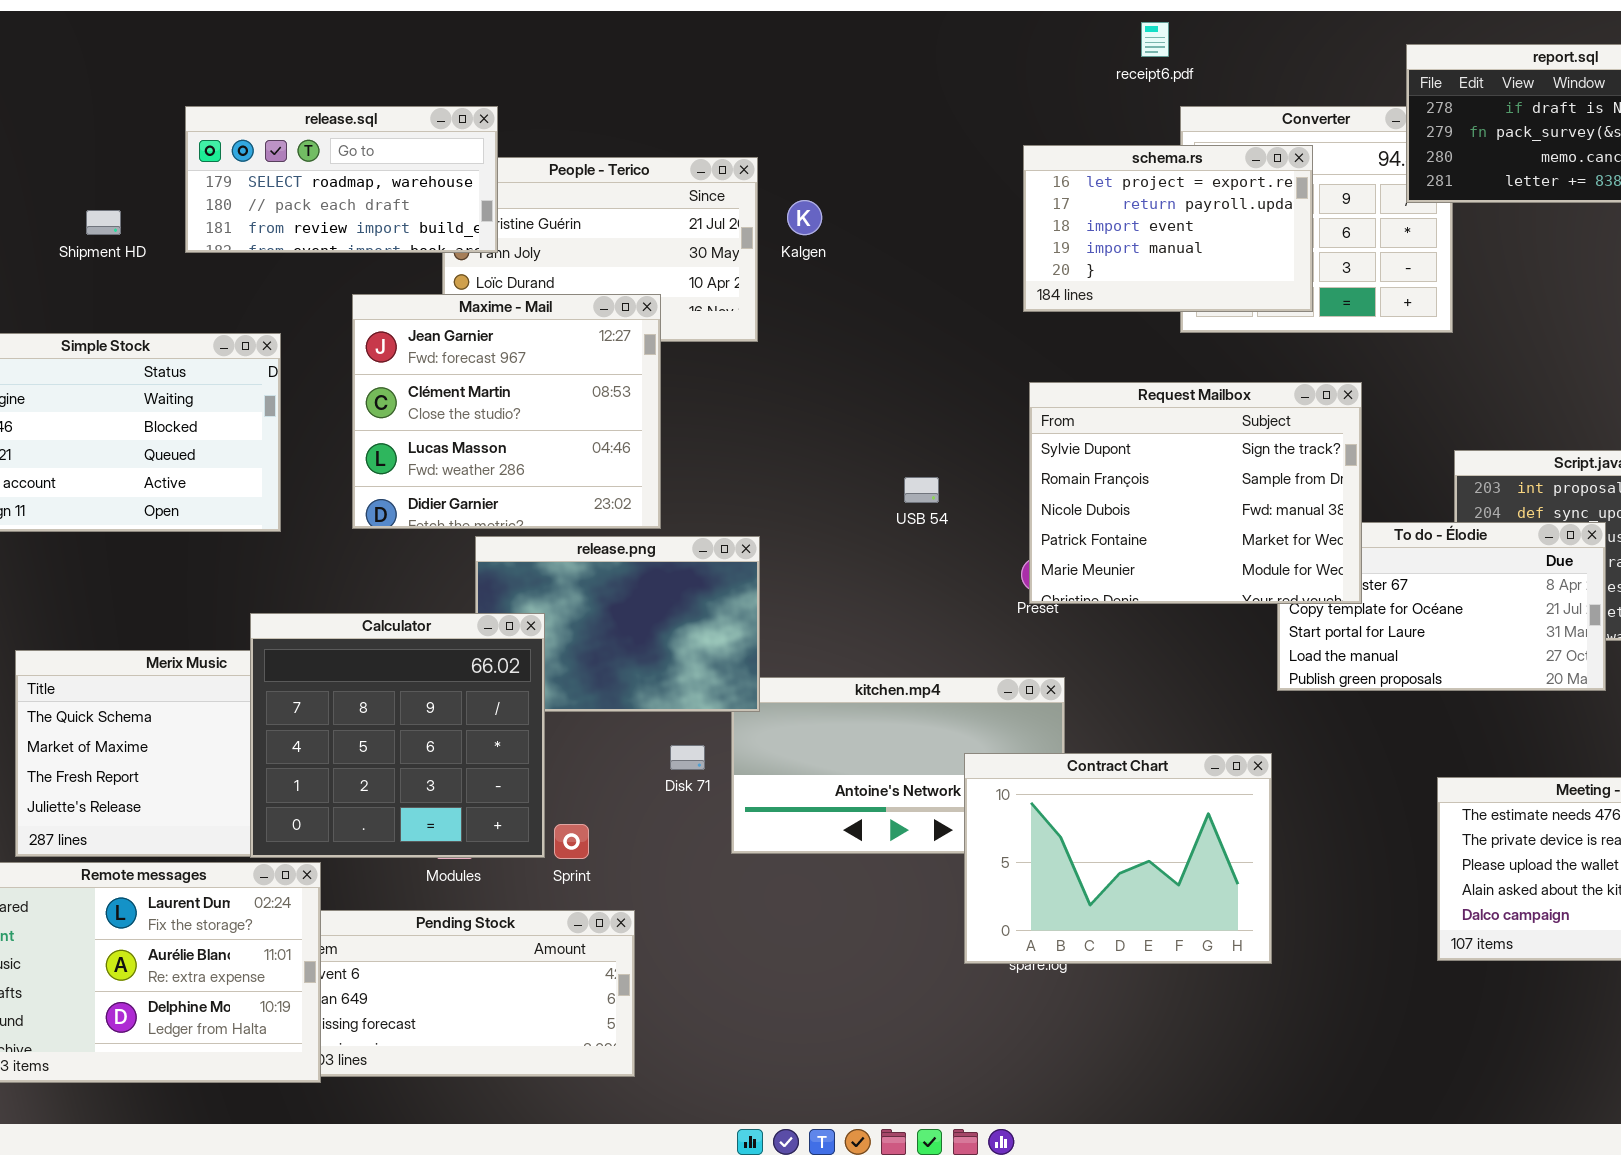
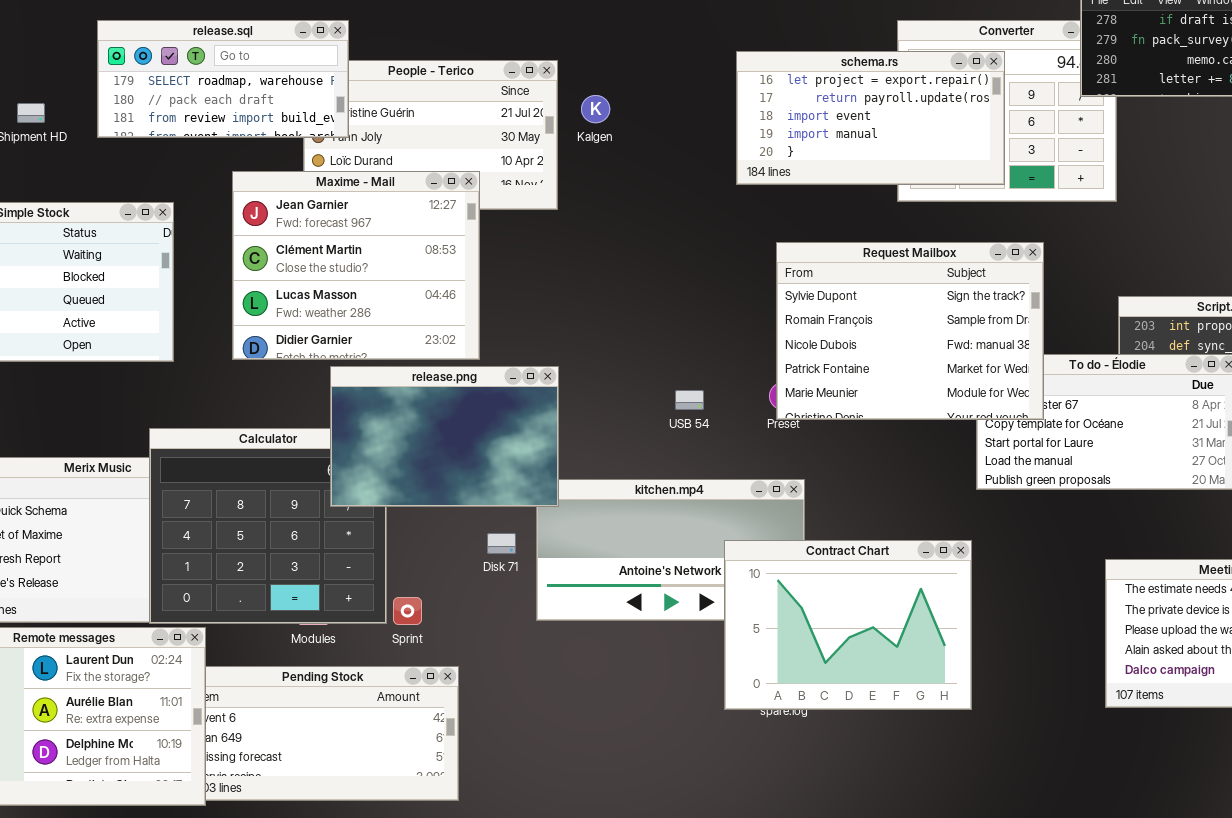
schema.rs: [1023,145,1313,312] -> [736,51,1005,185], resized
USB 54: [904,477,939,503] -> [675,390,704,410], moved
release.png: [475,536,760,712] -> [330,366,559,507], raised

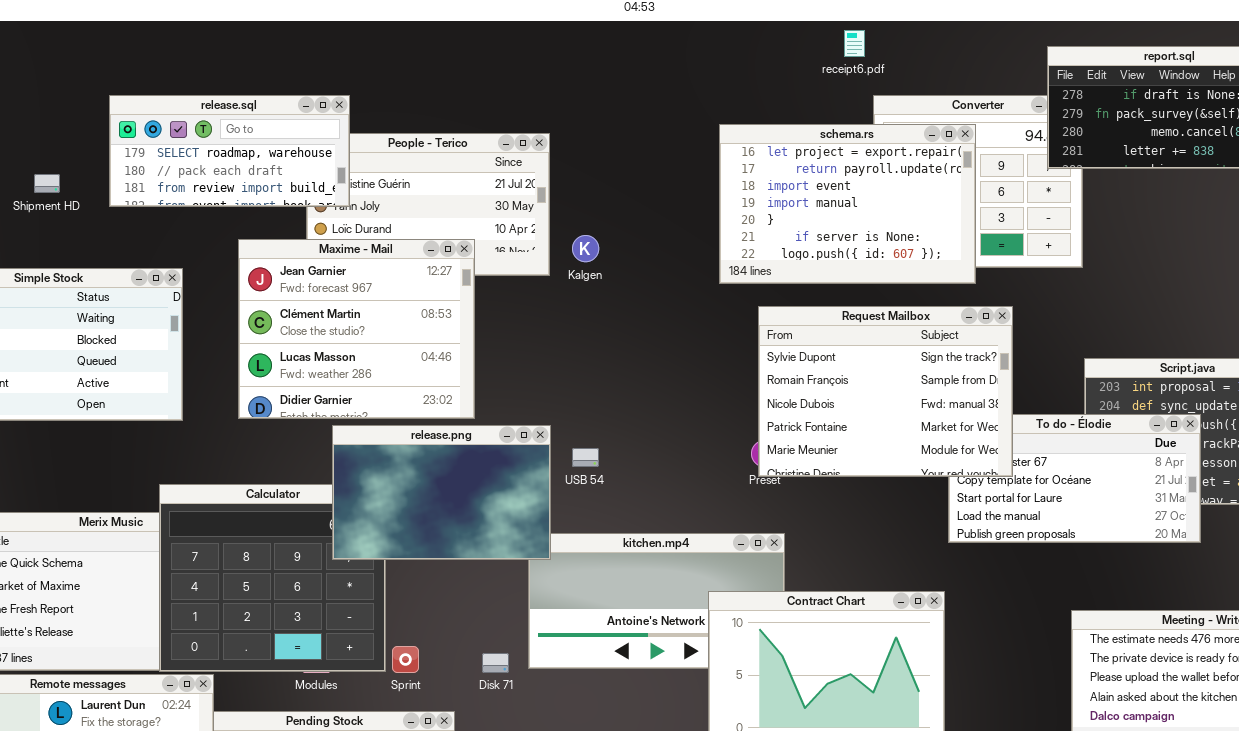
schema.rs: [736,51,1005,185] -> [719,124,976,284], resized
Kalgen: [581,95,610,123] -> [572,235,599,262], moved
USB 54: [675,390,704,410] -> [572,448,599,467], moved
Disk 71: [487,533,516,554] -> [482,653,509,673], moved

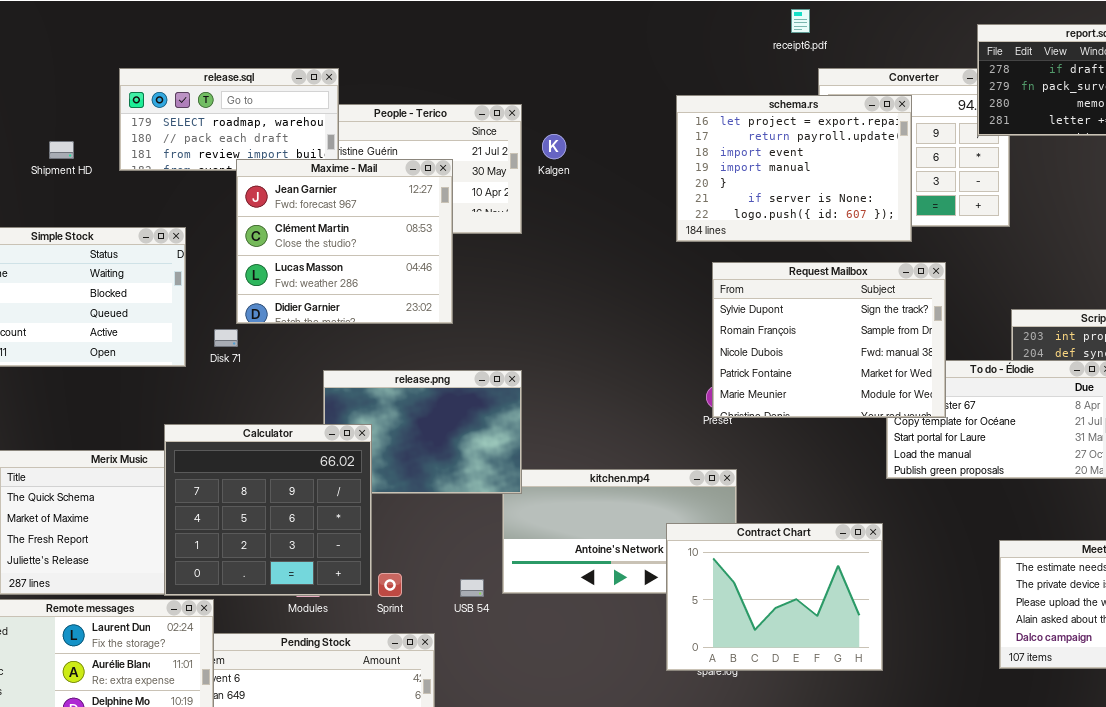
Kalgen: [572,235,599,262] -> [542,134,566,159], moved
Maxime - Mail: [238,239,475,419] -> [236,159,453,324], moved
USB 54: [572,448,599,467] -> [460,579,484,597], moved
Calculator: [159,484,386,672] -> [164,424,372,596], raised
Disk 71: [482,653,509,673] -> [214,329,238,347], moved

